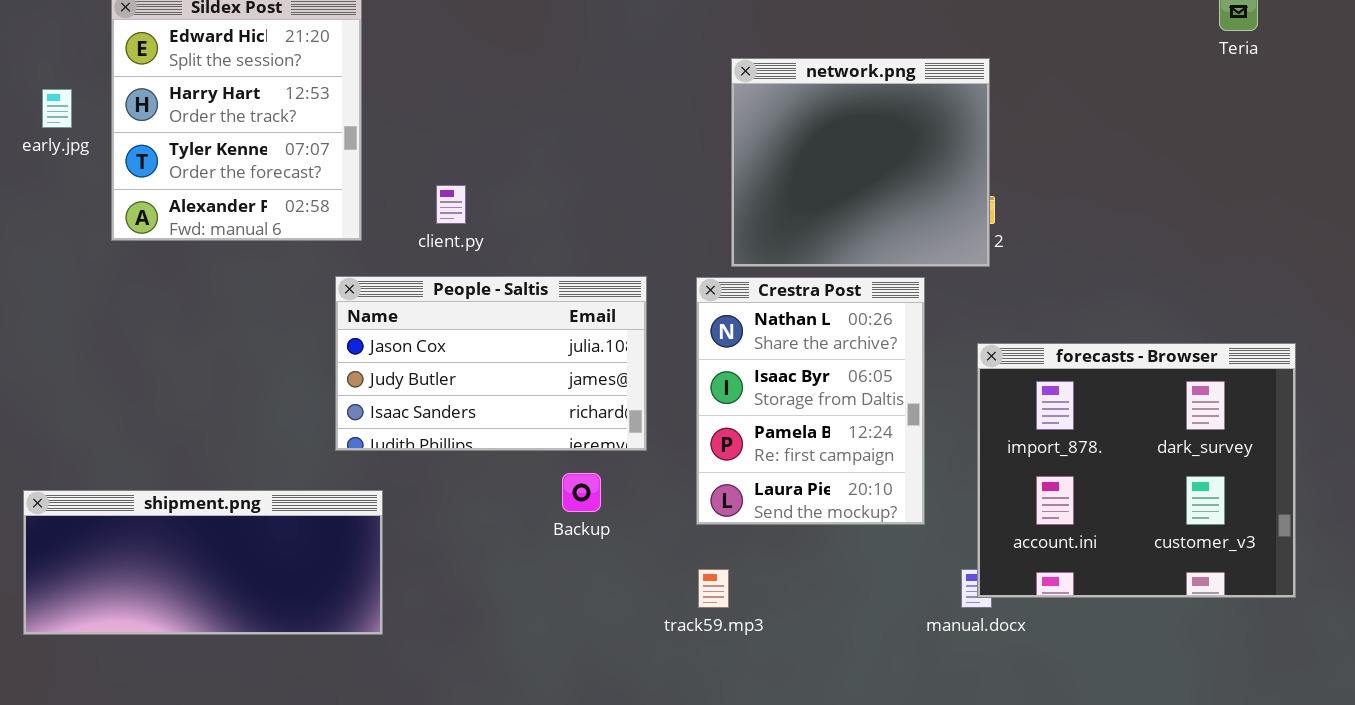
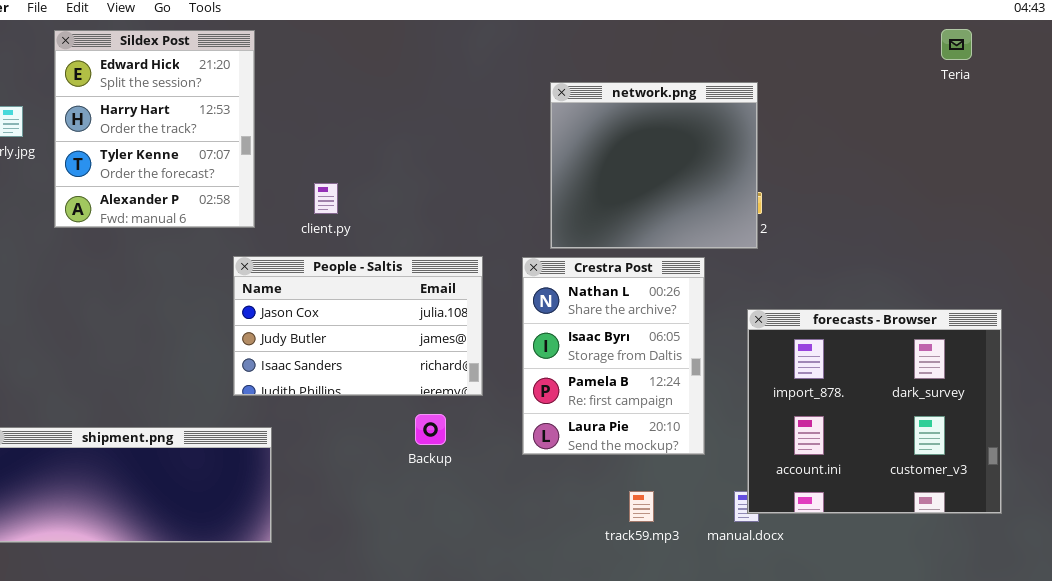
track59.mp3: [698,569,729,608] -> [629,491,654,522], moved

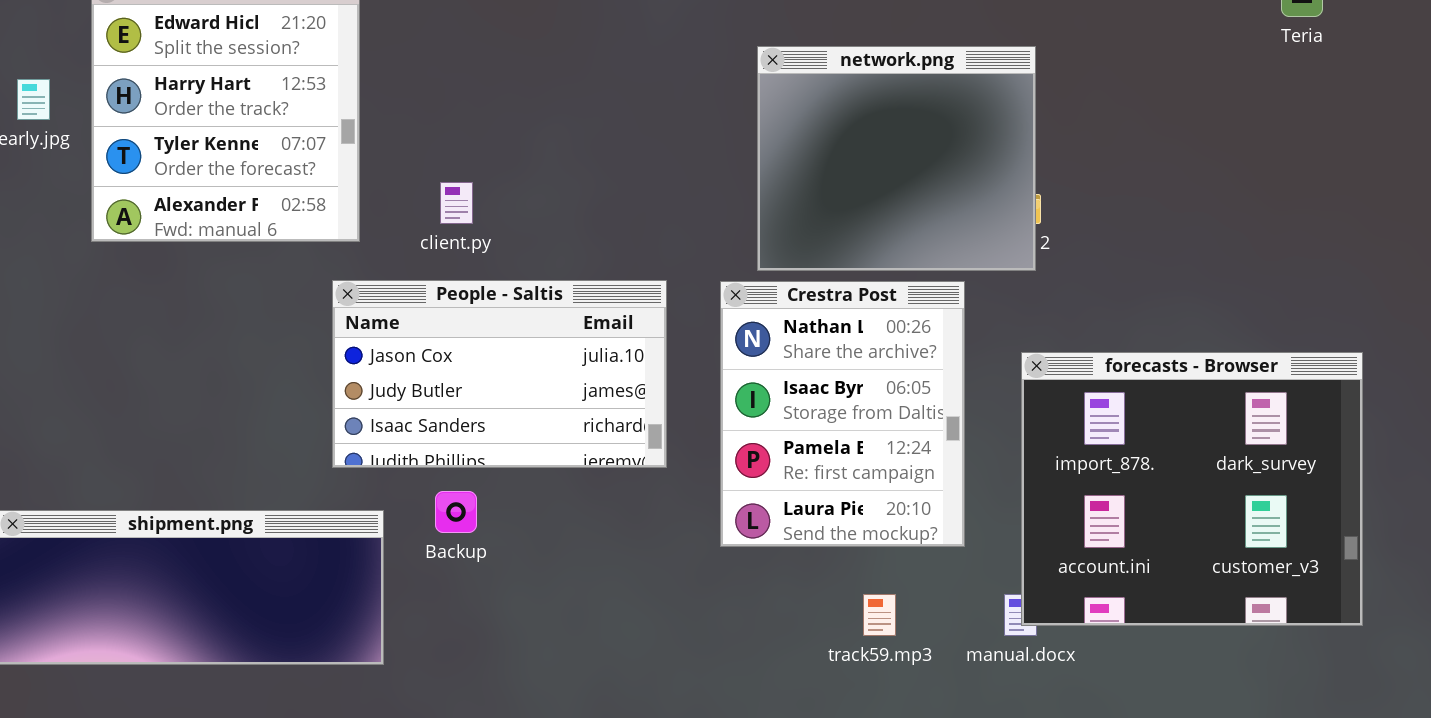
Backup: [415,414,446,445] -> [435,491,477,533], moved

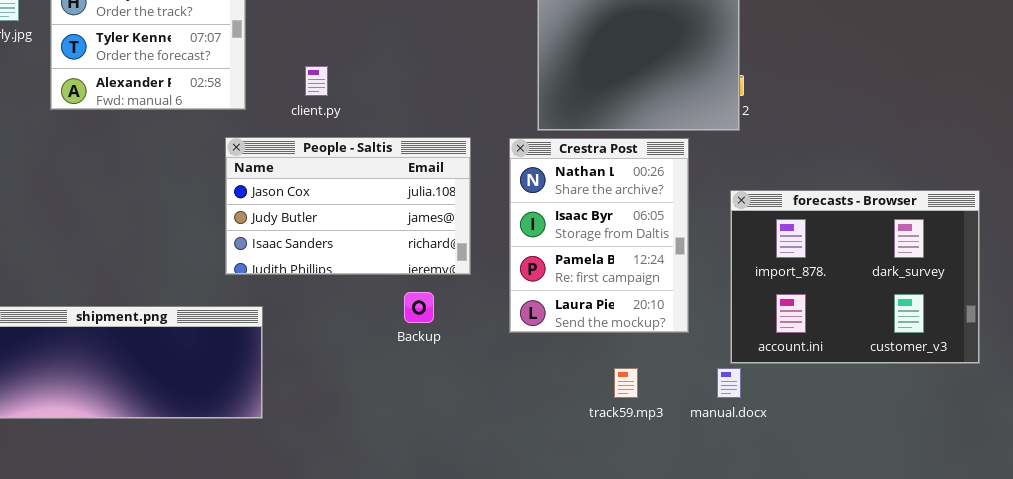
forecasts - Browser: [1021,352,1363,626] -> [730,190,980,364], resized
Backup: [435,491,477,533] -> [404,292,434,323], moved

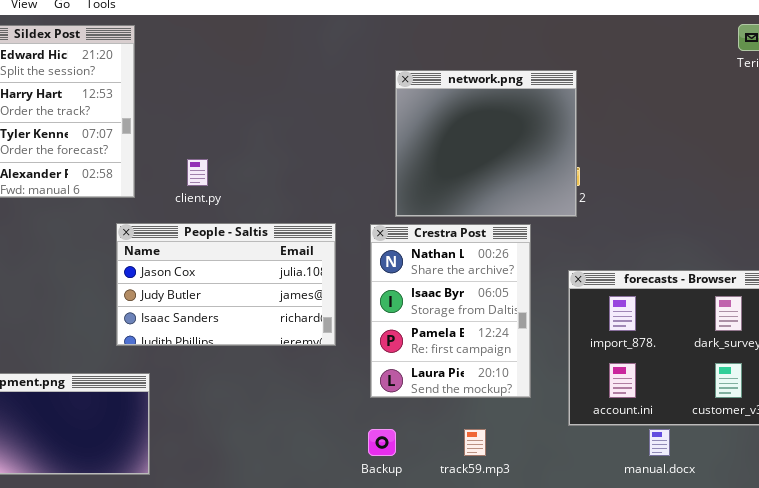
Backup: [404,292,434,323] -> [368,429,396,456], moved
manual.docx: [717,368,741,398] -> [649,429,670,456], moved

